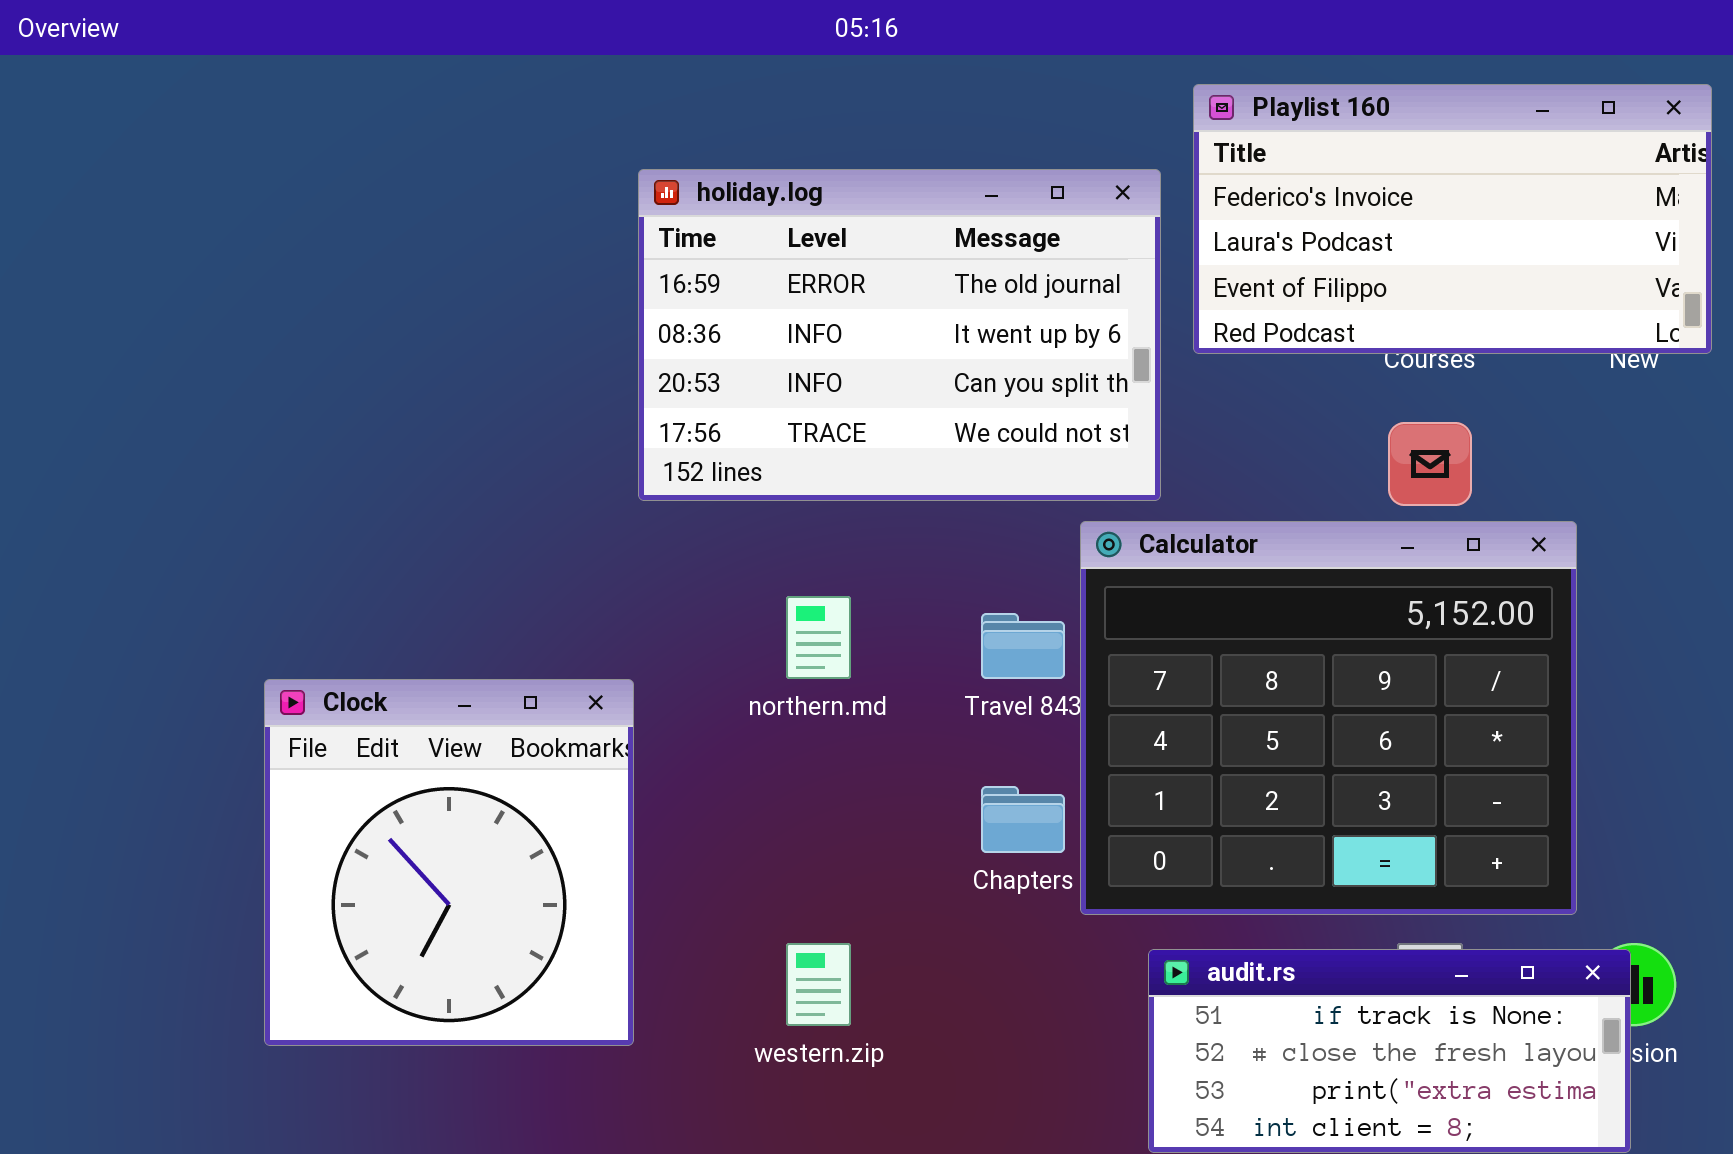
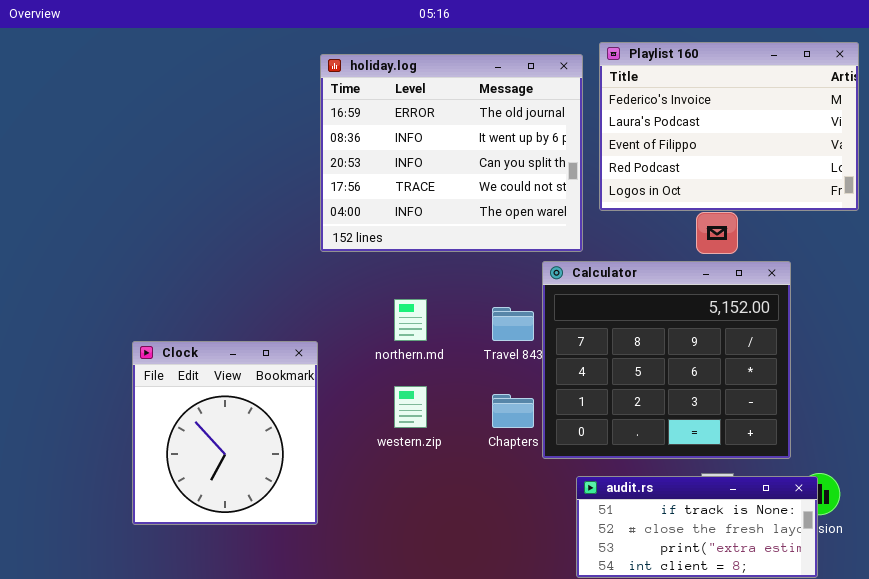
Playlist 160: [1193,84,1712,354] -> [599,42,859,211], resized
holiday.log: [638,169,1161,501] -> [320,54,583,252], resized
western.zip: [786,943,851,1026] -> [394,386,427,428], moved

